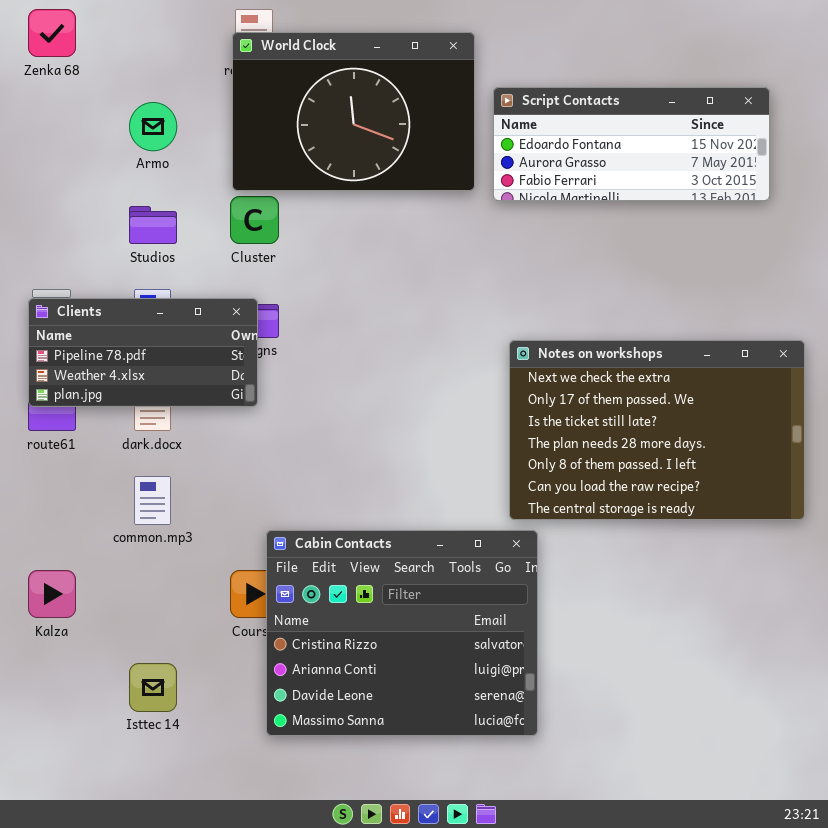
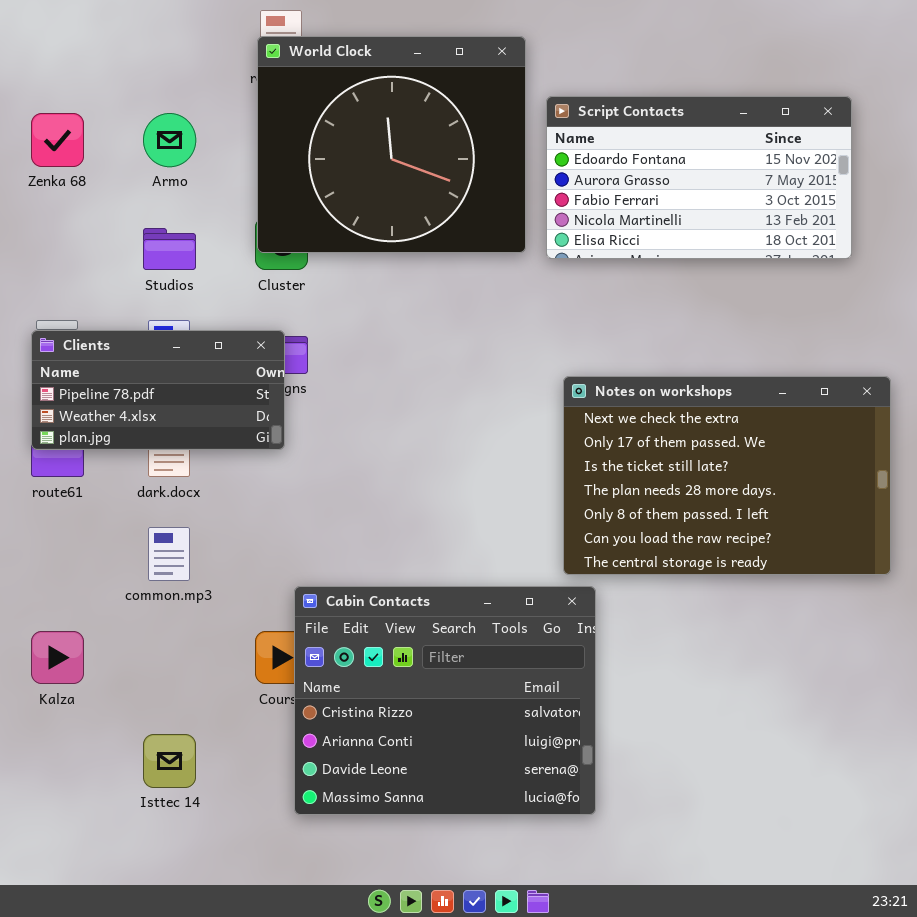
Zenka 68: [28,9,76,57] -> [31,113,84,167], moved
World Clock: [232,32,475,191] -> [257,36,526,253], resized
Script Contacts: [493,87,770,201] -> [546,96,852,259], resized

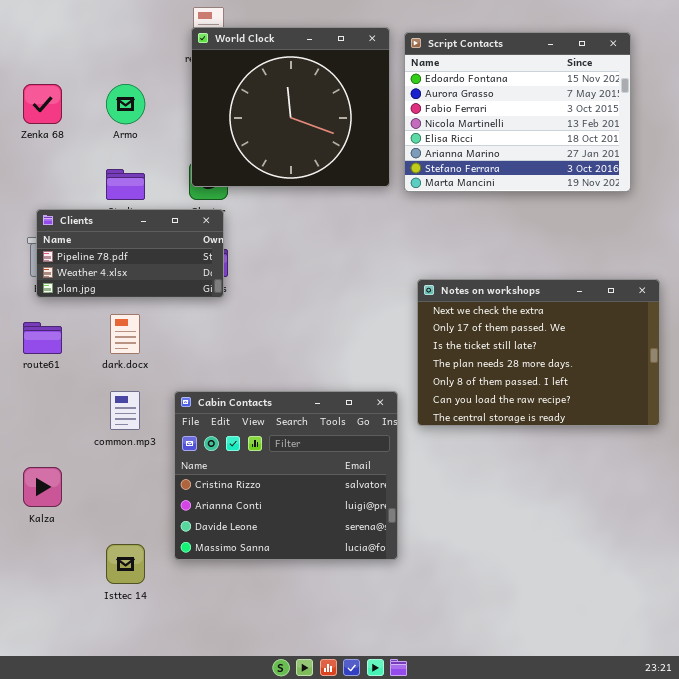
Script Contacts: [546,96,852,259] -> [404,32,631,192], resized
Clients: [31,330,285,450] -> [36,209,224,298], moved
Cabin Contacts: [294,586,596,815] -> [174,391,398,560], moved

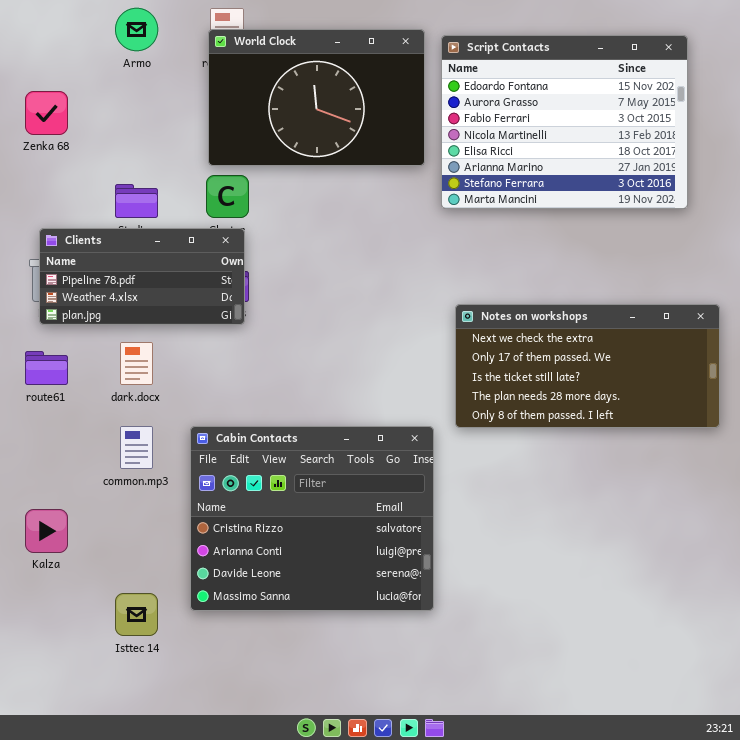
World Clock: [191,27,390,187] -> [208,29,425,166], resized
Armo: [106,84,145,124] -> [115,8,158,51], moved
Notes on workshops: [417,279,660,426] -> [455,304,720,428], resized

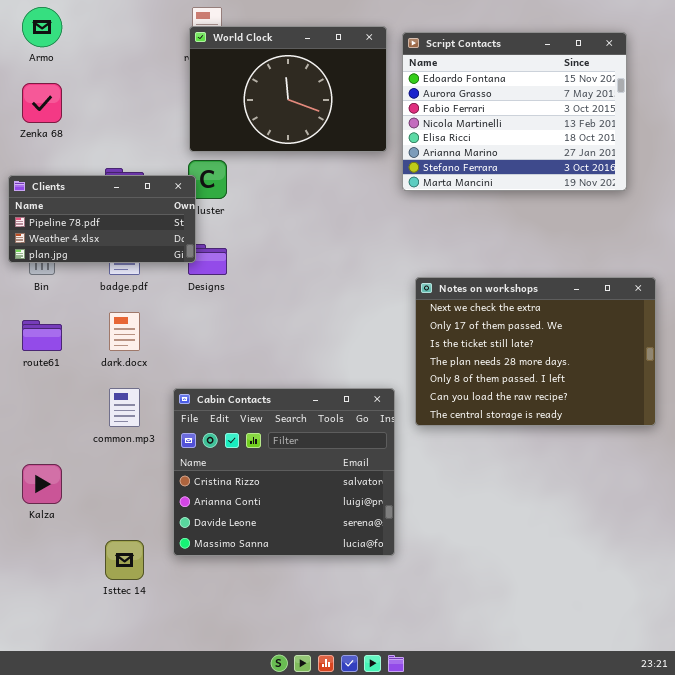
Armo: [115,8,158,51] -> [22,7,62,47], moved
Clients: [39,228,245,325] -> [8,175,196,263], moved
Notes on workshops: [455,304,720,428] -> [415,277,656,426], resized

